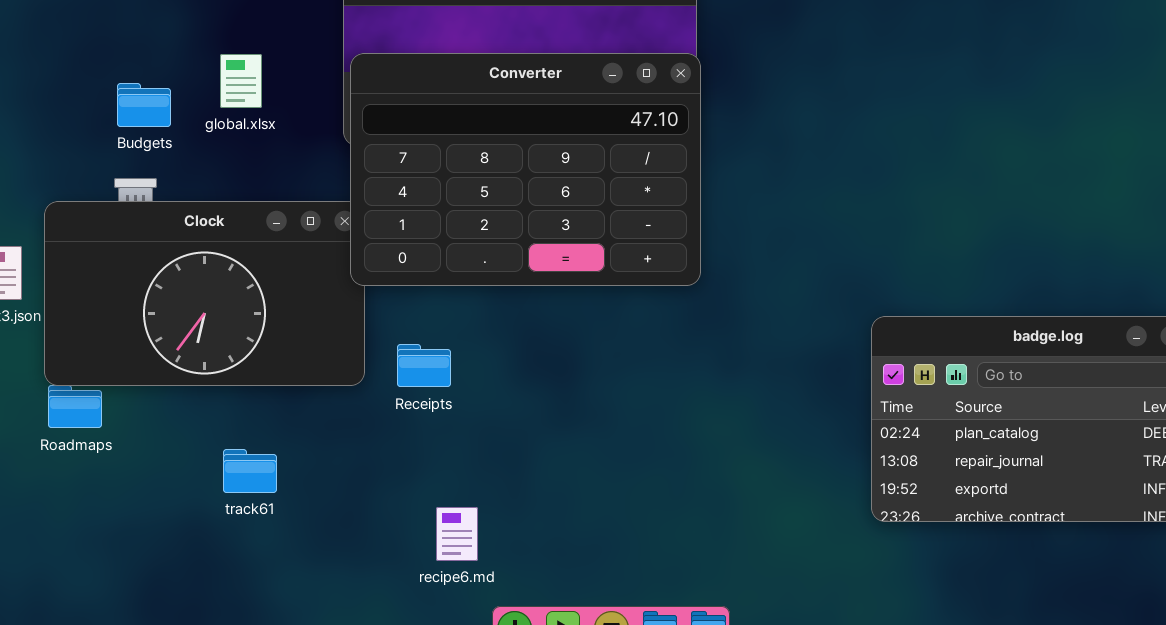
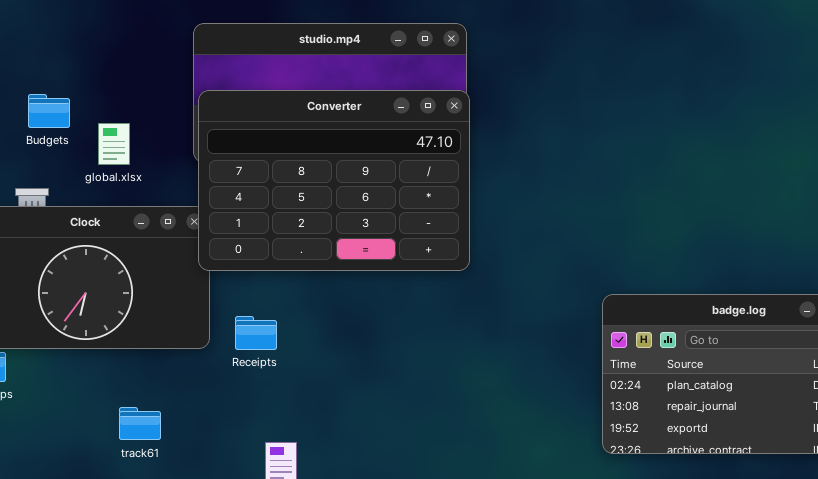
global.xlsx: [220,54,262,108] -> [98,123,130,165], moved
Budgets: [117,83,171,127] -> [28,94,70,128], moved
track61: [223,449,277,493] -> [119,407,161,440], moved

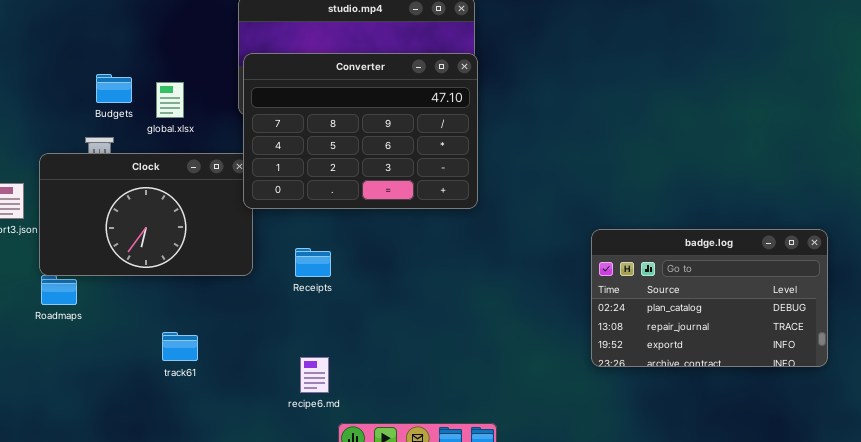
Budgets: [28,94,70,128] -> [96,74,132,103], moved
Receipts: [235,316,277,350] -> [295,248,331,277], moved
track61: [119,407,161,440] -> [162,332,198,361], moved

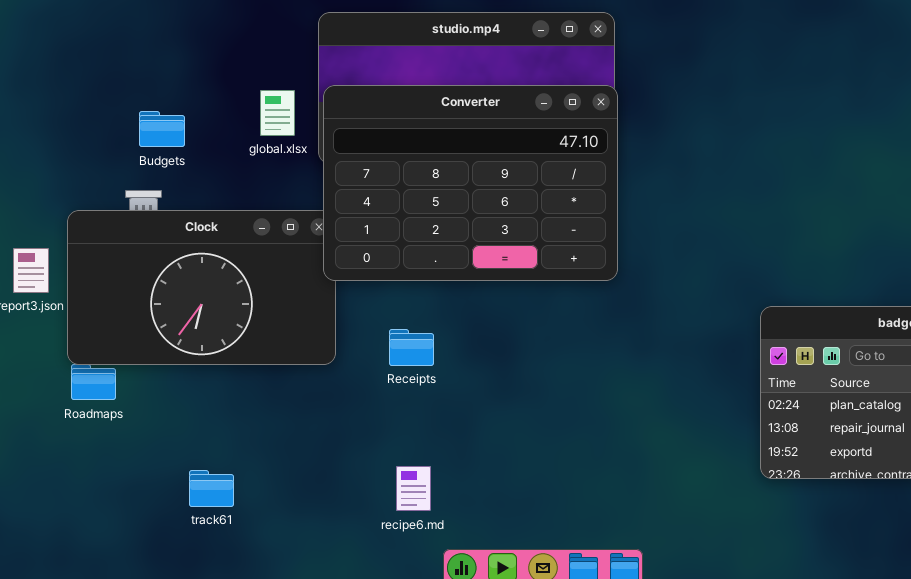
global.xlsx: [156,82,184,118] -> [260,90,295,136], moved
track61: [162,332,198,361] -> [189,470,234,507], moved

